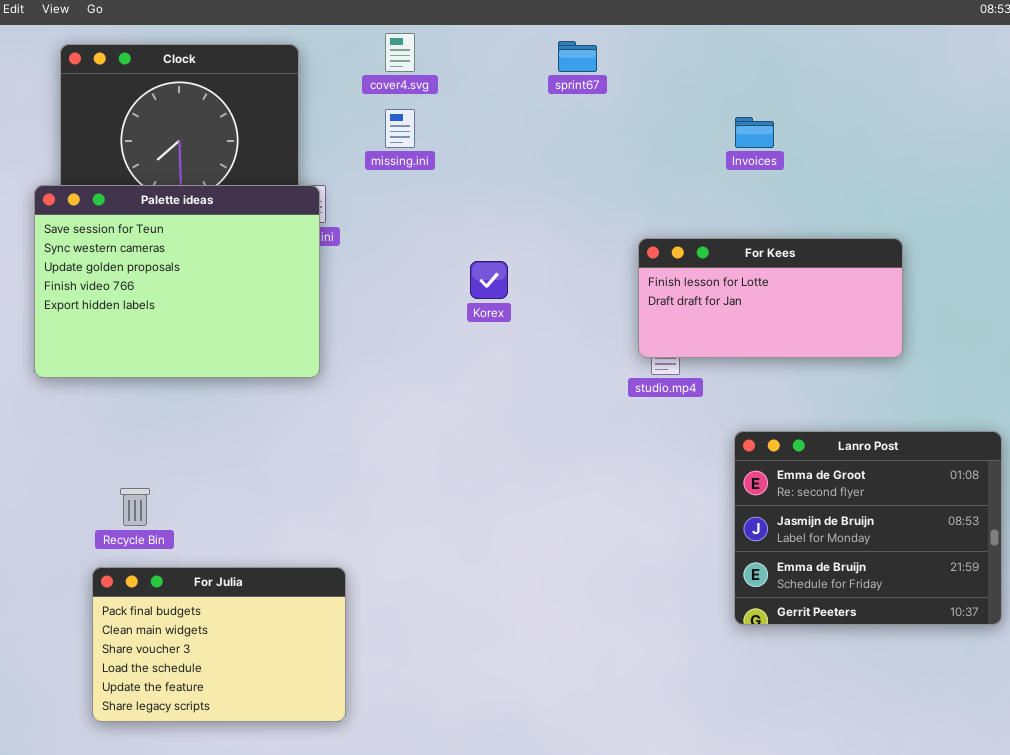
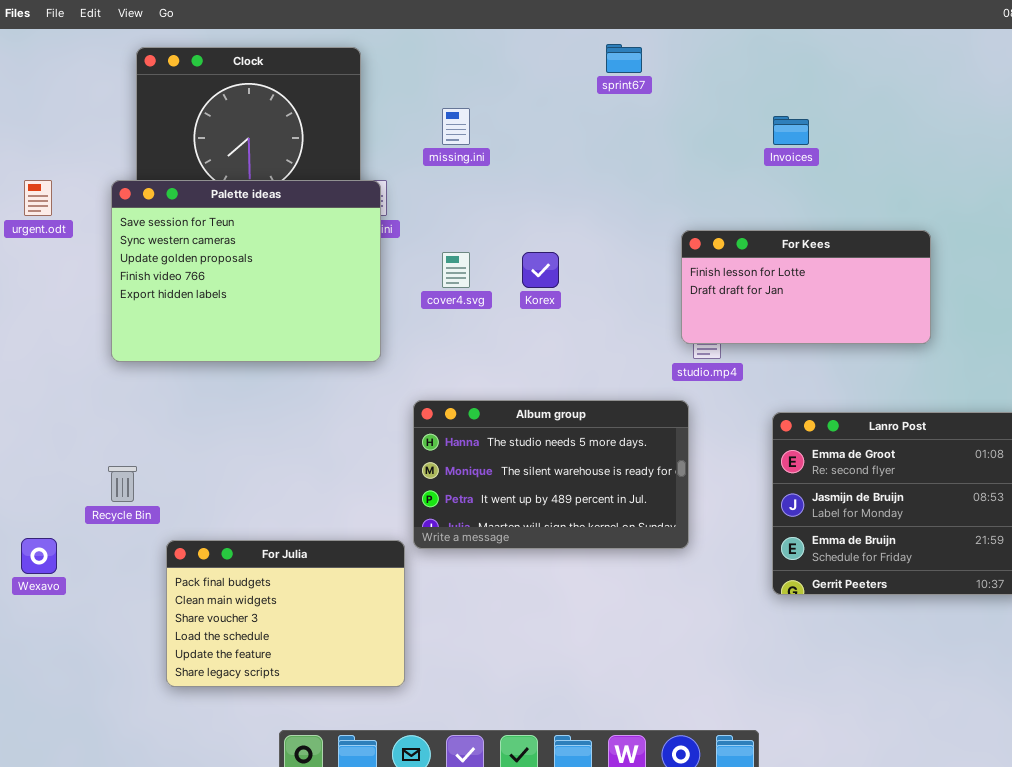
cover4.svg: [385,33,415,72] -> [442,252,470,288], moved
Album group: none -> [413,400,689,549], opened
Recycle Bin: [120,488,150,526] -> [108,466,137,502], moved

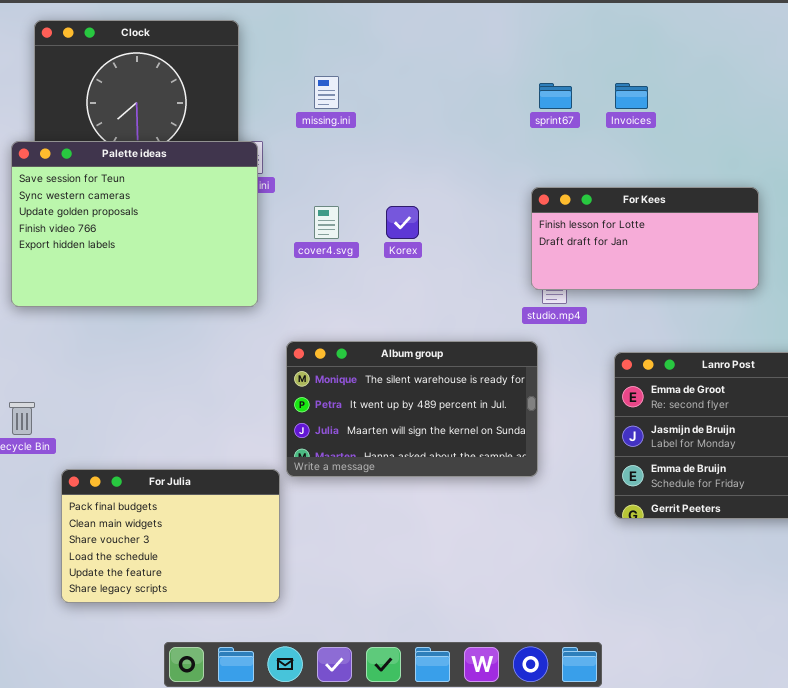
sprint67: [606,44,642,73] -> [539,83,572,109], moved
Album group: [413,400,689,549] -> [286,341,538,477], scrolled down 1 row

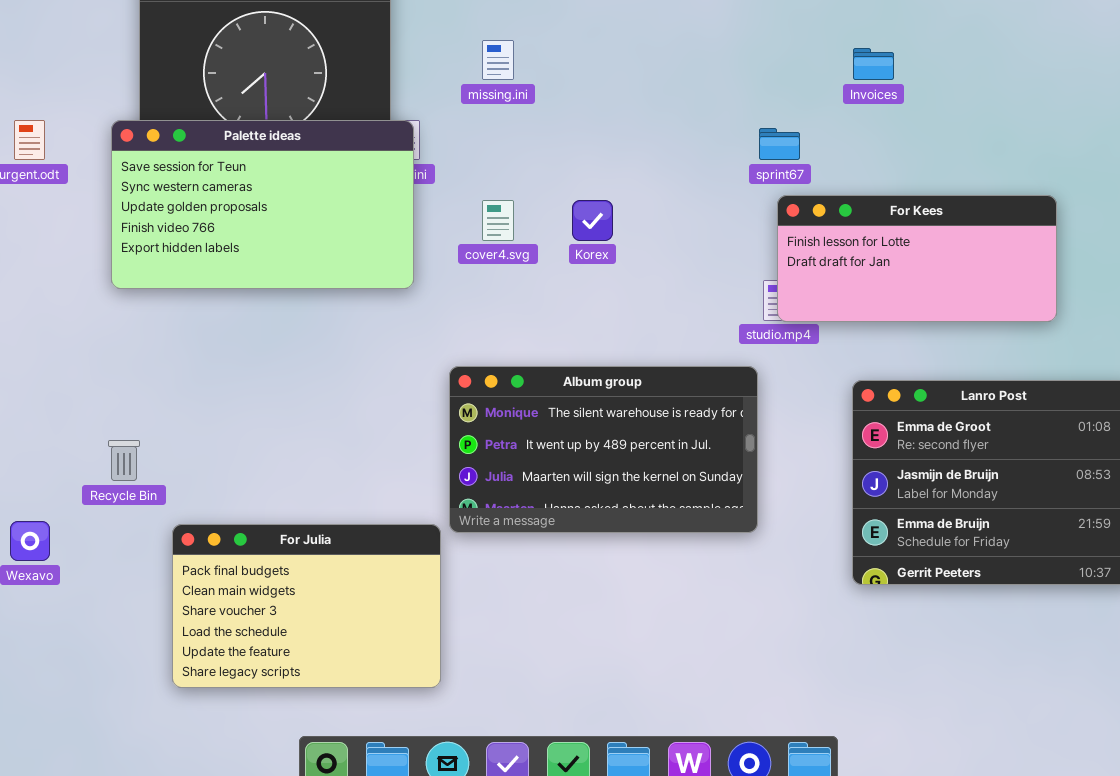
sprint67: [539,83,572,109] -> [759,128,800,160], moved
Palette ideas: [11,141,258,307] -> [111,120,414,289], resized
For Kees: [531,187,759,290] -> [777,195,1057,322], moved

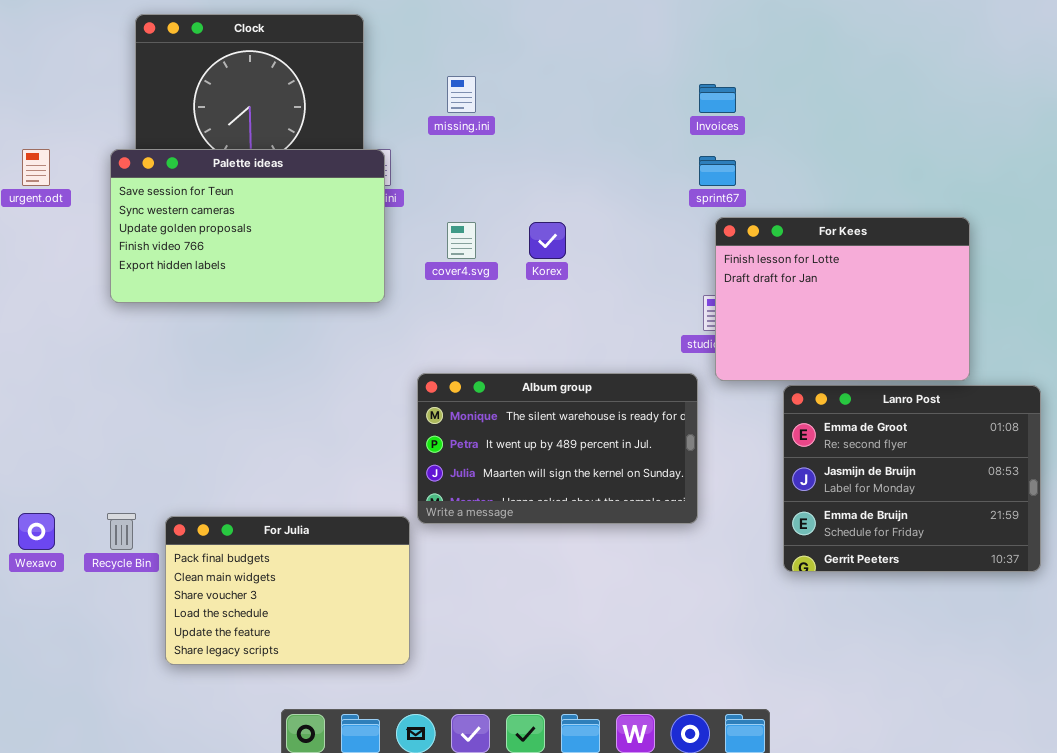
Invoices: [853,48,894,80] -> [699,84,736,113], moved
For Kees: [777,195,1057,322] -> [715,217,970,381], resized
Recycle Bin: [108,440,140,481] -> [107,513,136,550], moved

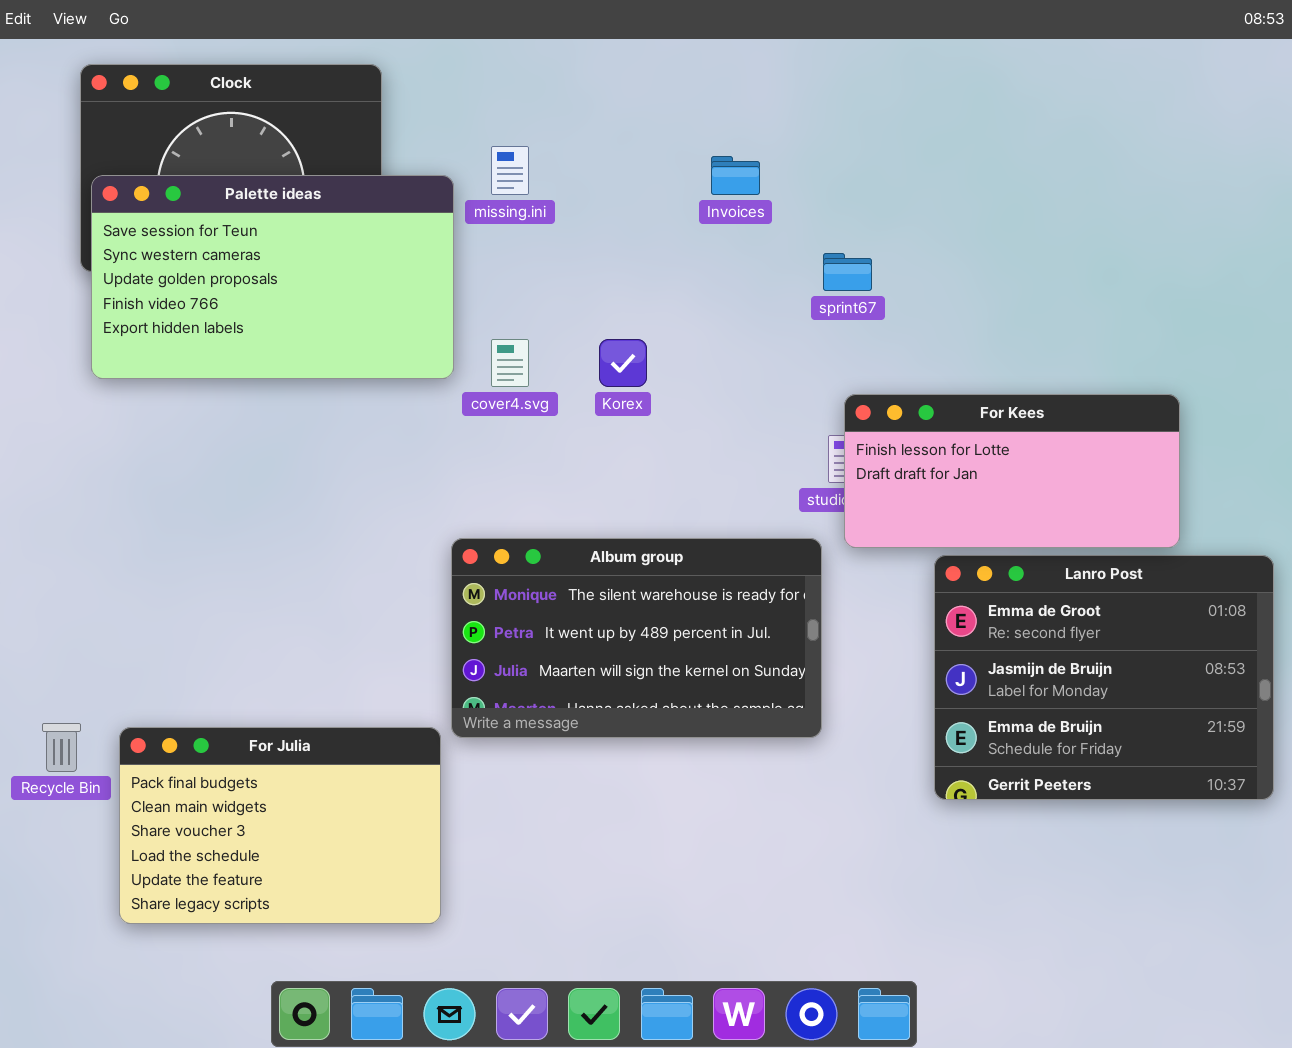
Invoices: [699,84,736,113] -> [711,156,760,195], moved
Palette ideas: [110,149,385,303] -> [91,175,454,379], moved
For Kees: [715,217,970,381] -> [844,394,1180,548], resized

